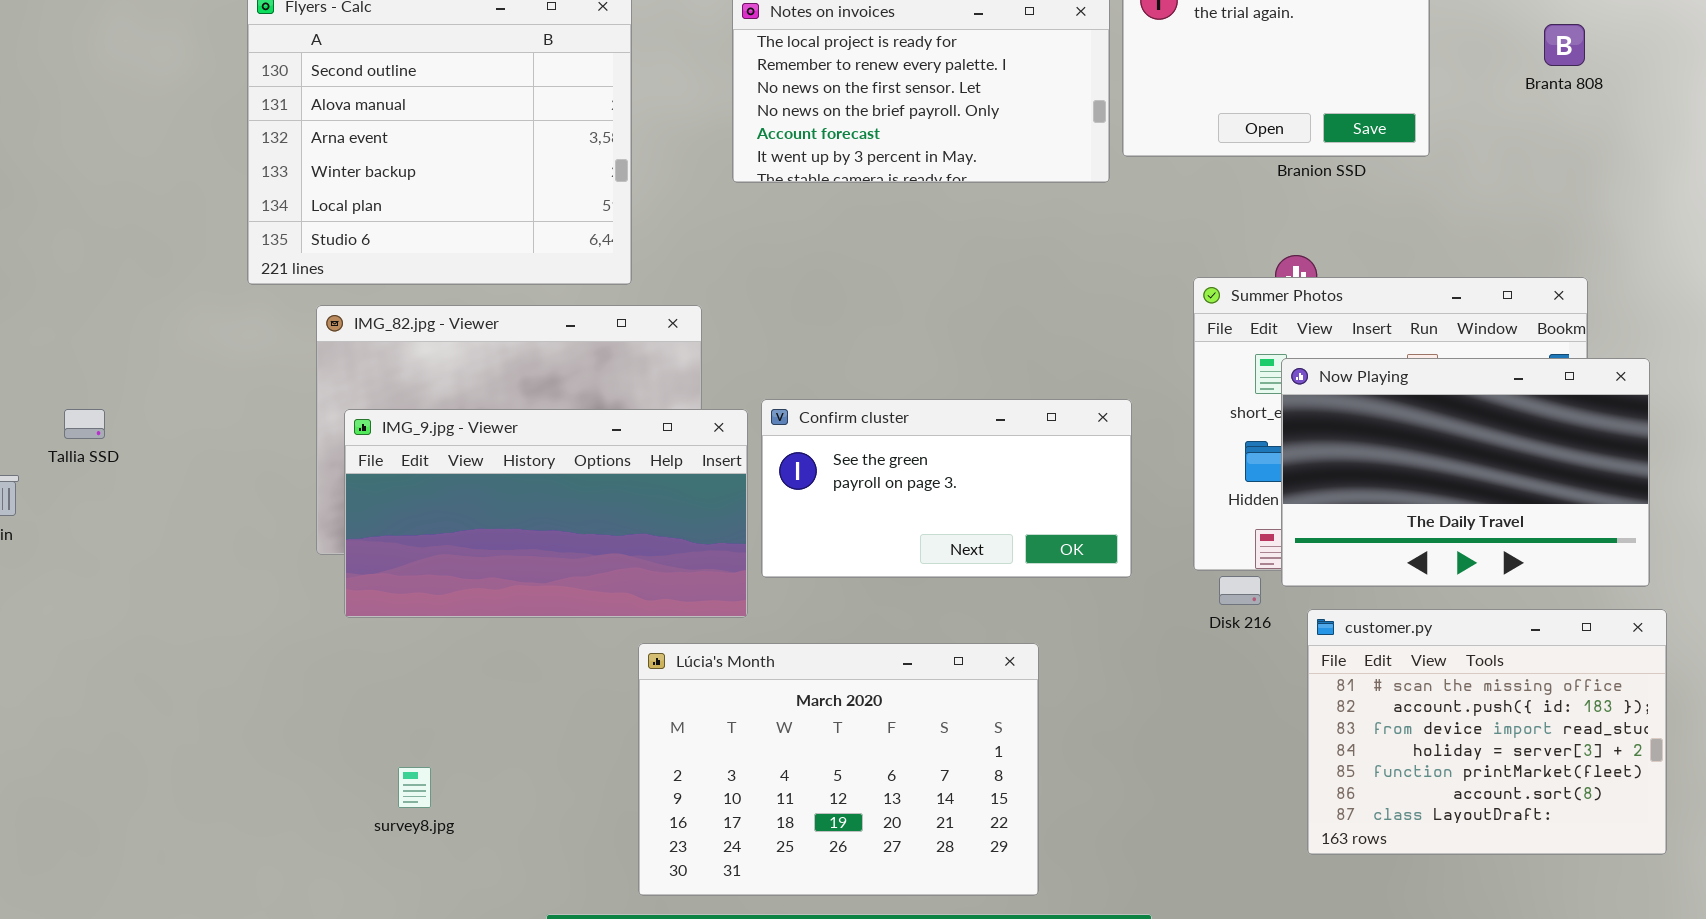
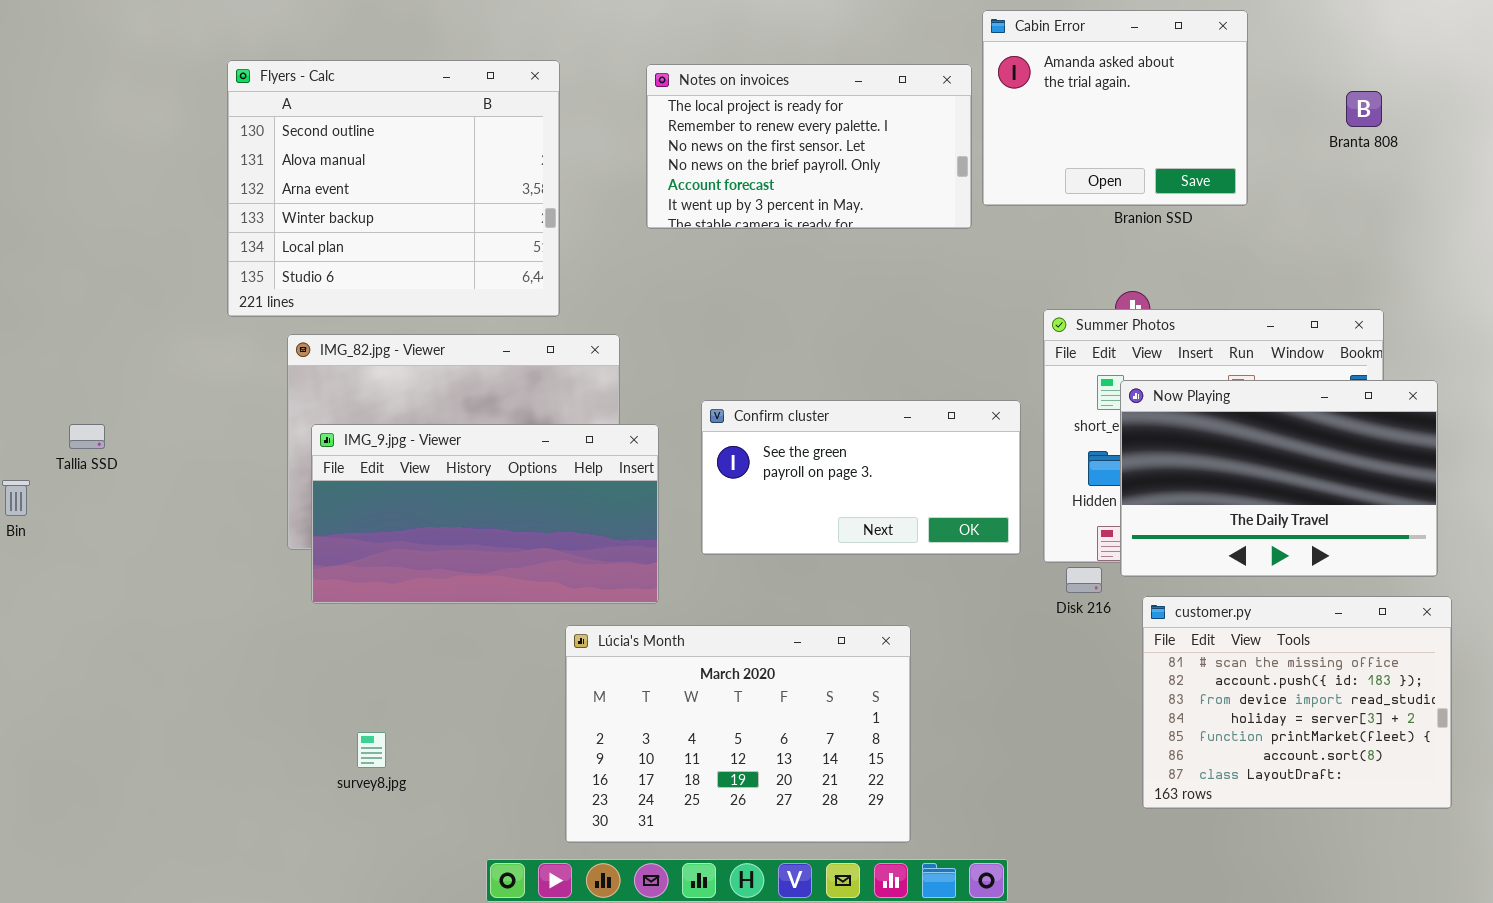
Confirm cluster: [761,399,1132,578] -> [701,400,1021,555], moved

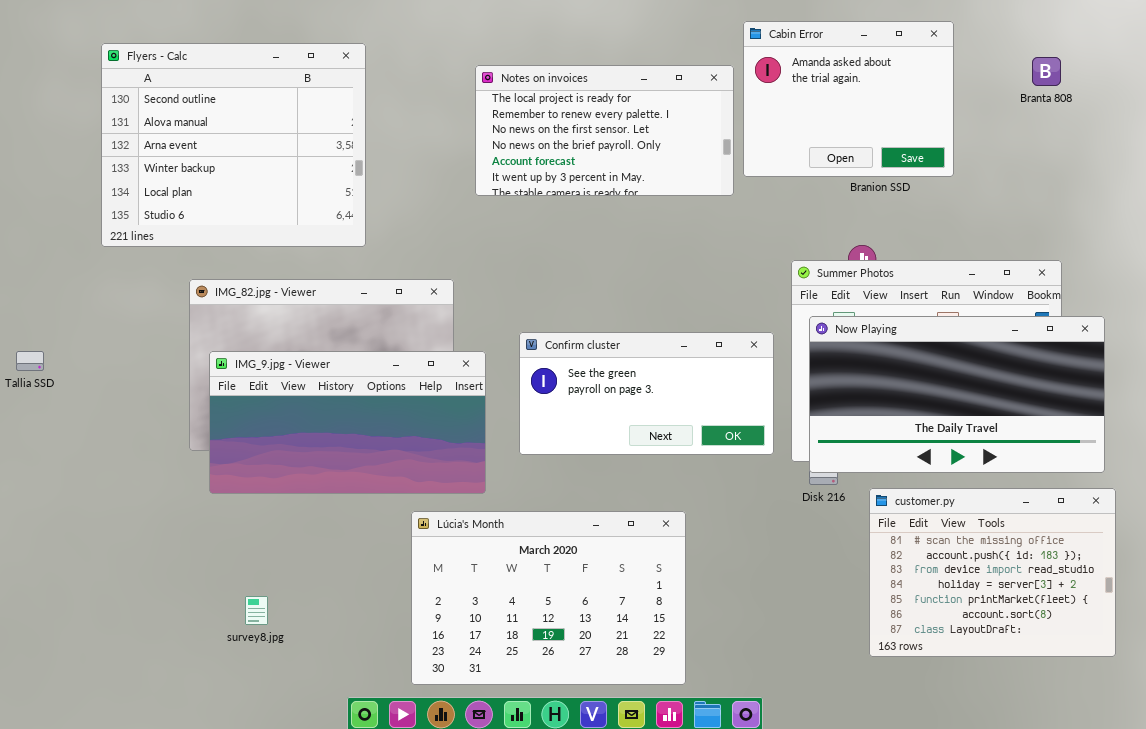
Flyers - Calc: [227,60,560,317] -> [101,43,366,247], moved
Branta 808: [1346,91,1382,127] -> [1032,57,1061,86], moved
Now Playing: [1120,380,1438,577] -> [809,316,1105,473], resized

